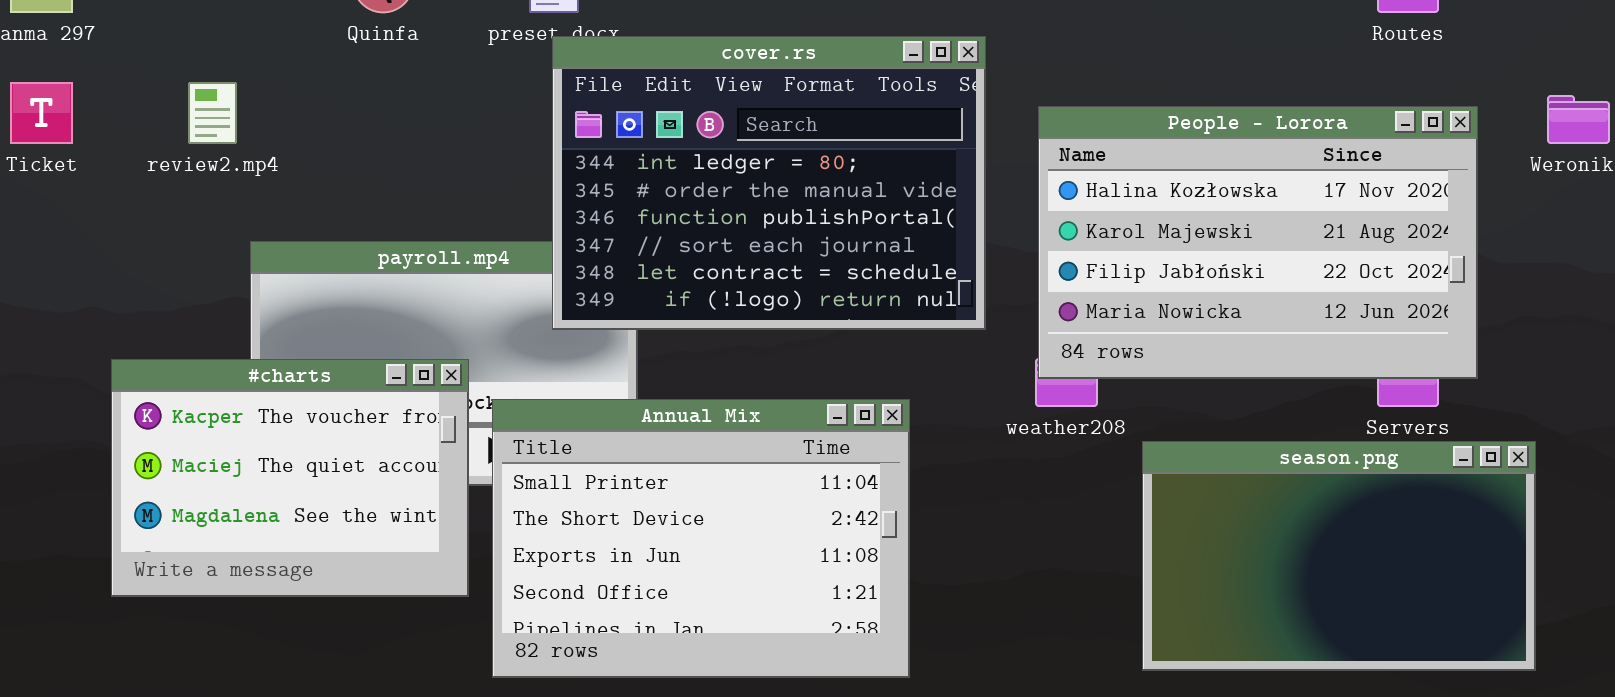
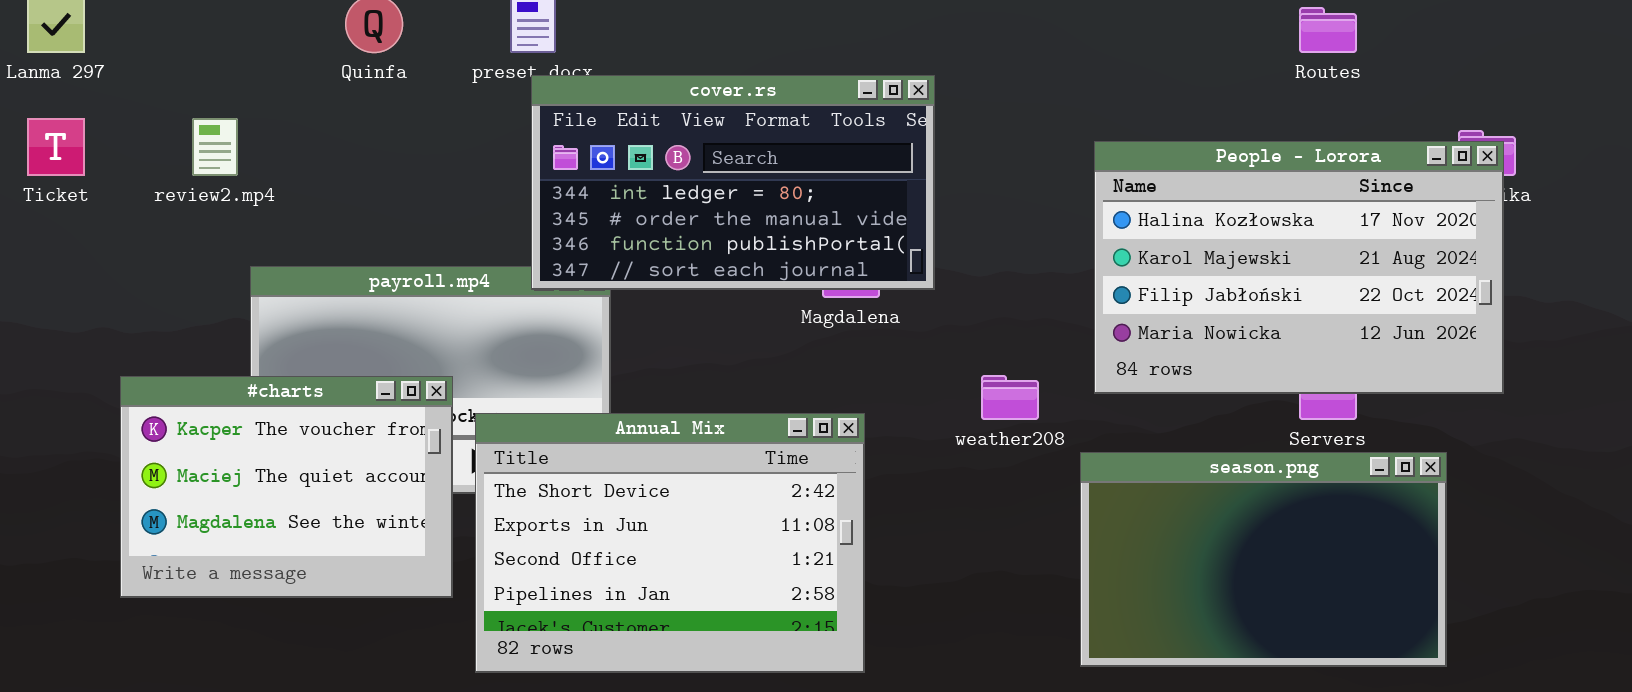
cover.rs: [552,36,986,330] -> [531,75,935,290], resized
People - Lorora: [1038,106,1478,379] -> [1094,141,1504,394], moved
Annual Mix: [492,399,910,678] -> [475,413,865,673], scrolled down 1 row

